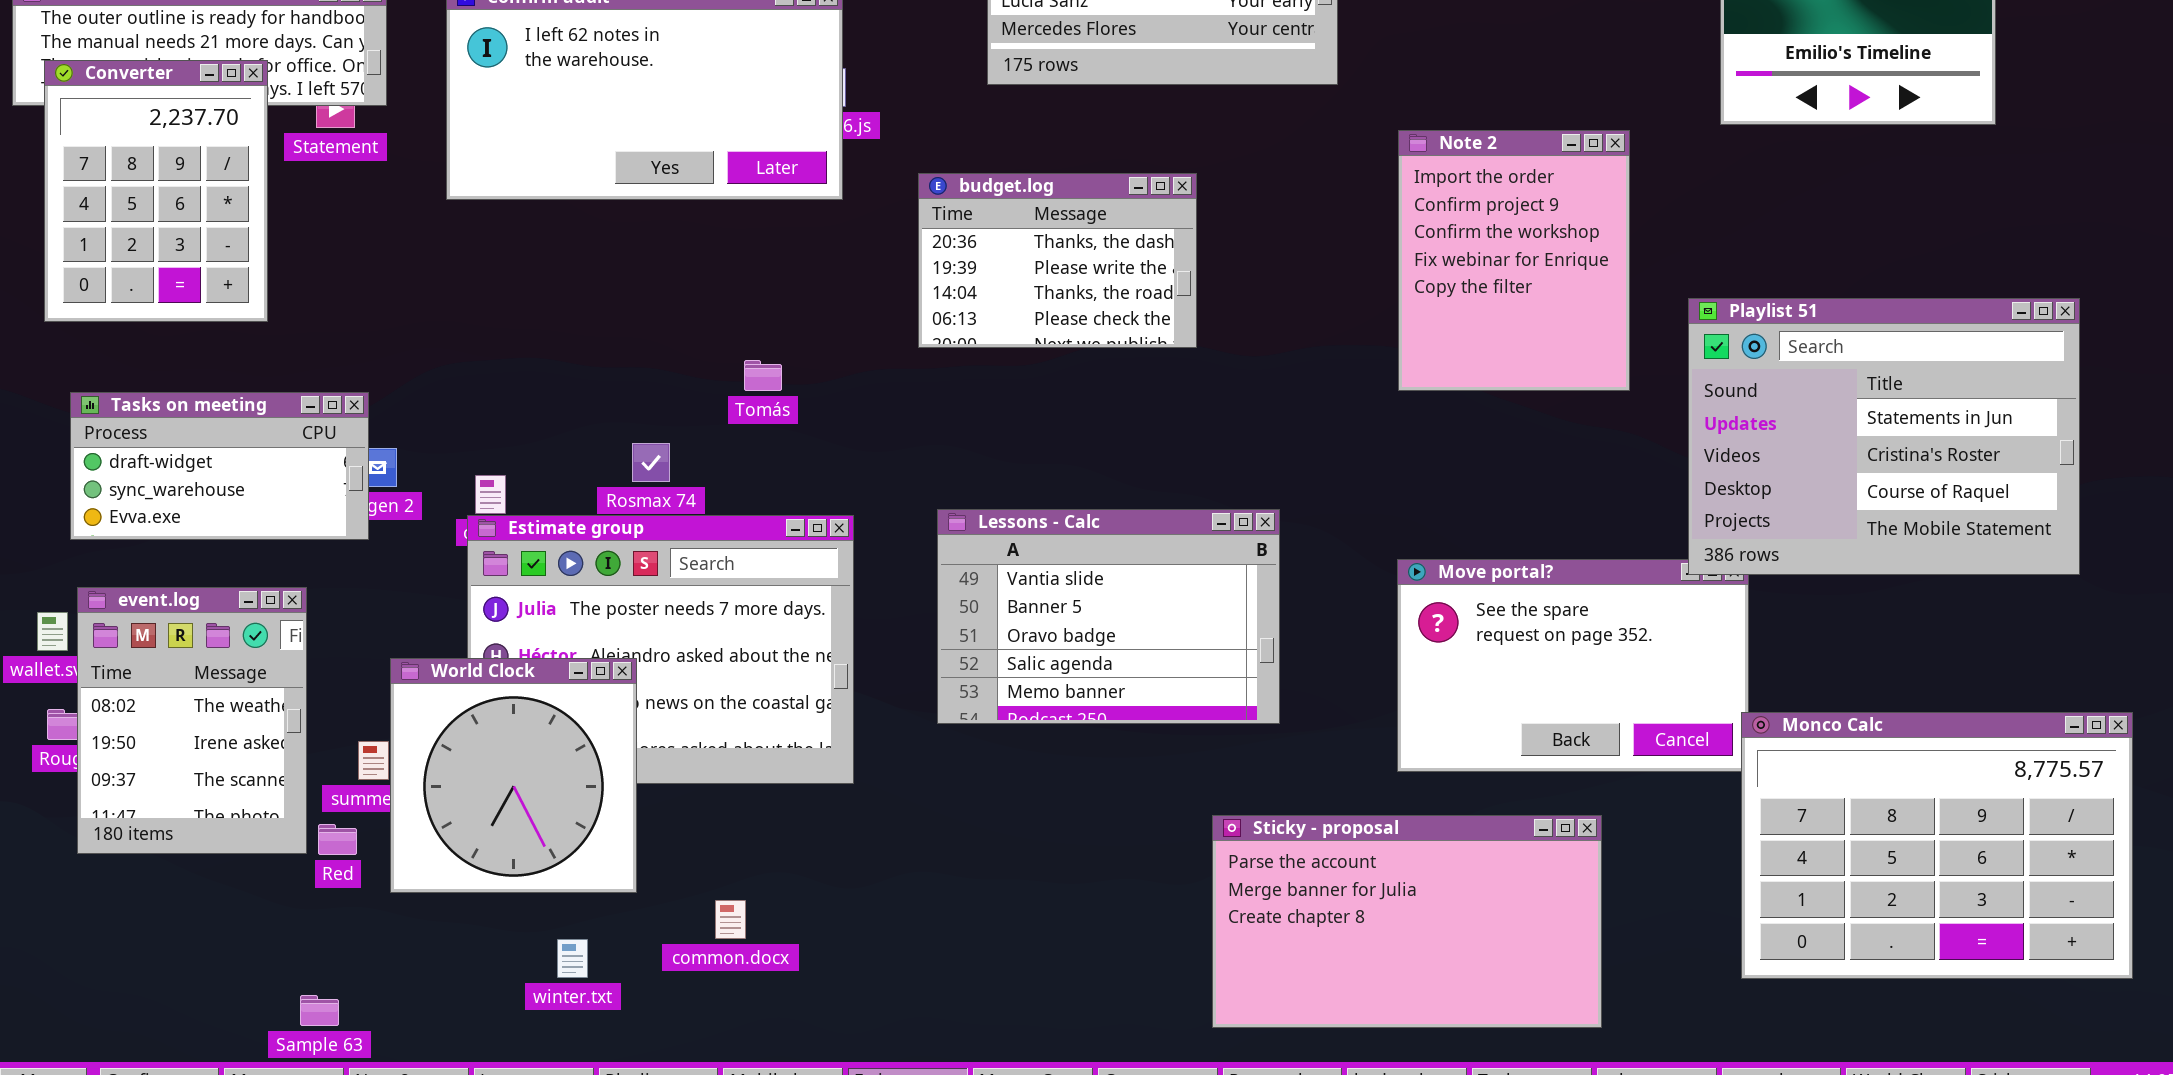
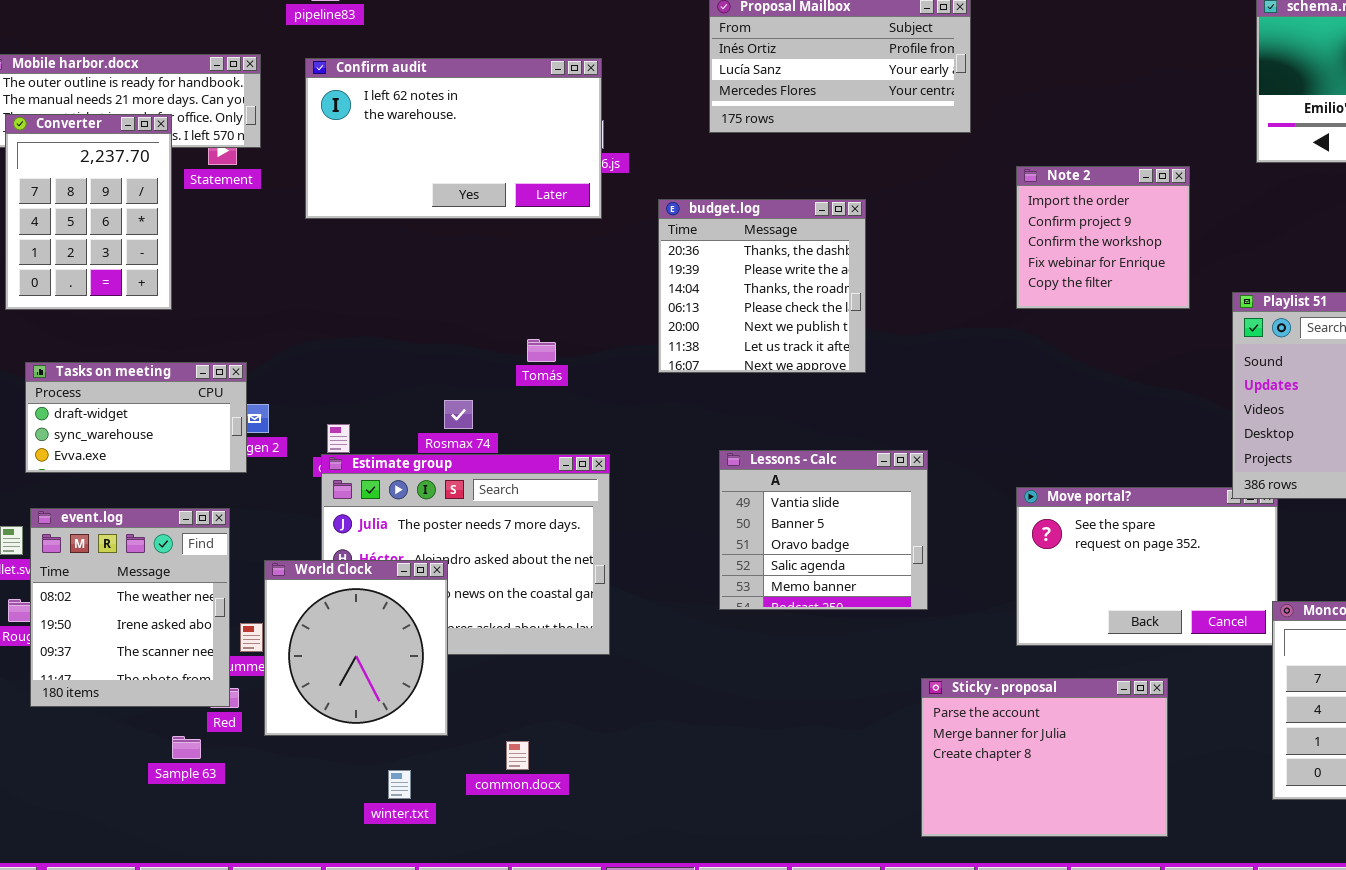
Note 2: [1398,130,1630,391] -> [1016,166,1190,309], resized
budget.log: [918,173,1197,348] -> [658,199,866,373], resized
Lessons - Calc: [937,509,1280,724] -> [719,450,928,610], resized
event.log: [77,587,307,854] -> [30,508,230,707], resized
Sticky - proposal: [1212,815,1602,1028] -> [921,678,1168,837], resized
Sample 63: [300,995,339,1026] -> [172,736,201,759], moved

